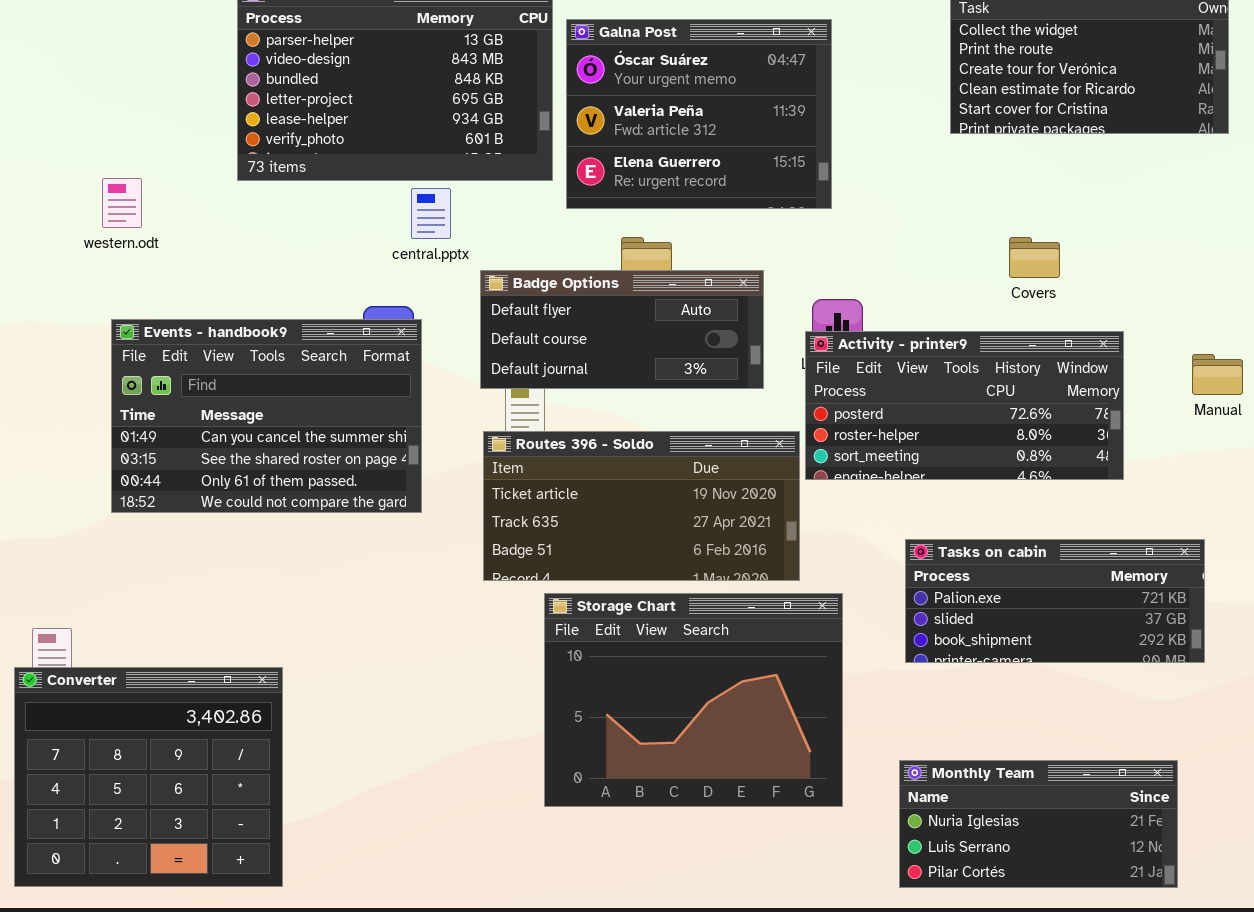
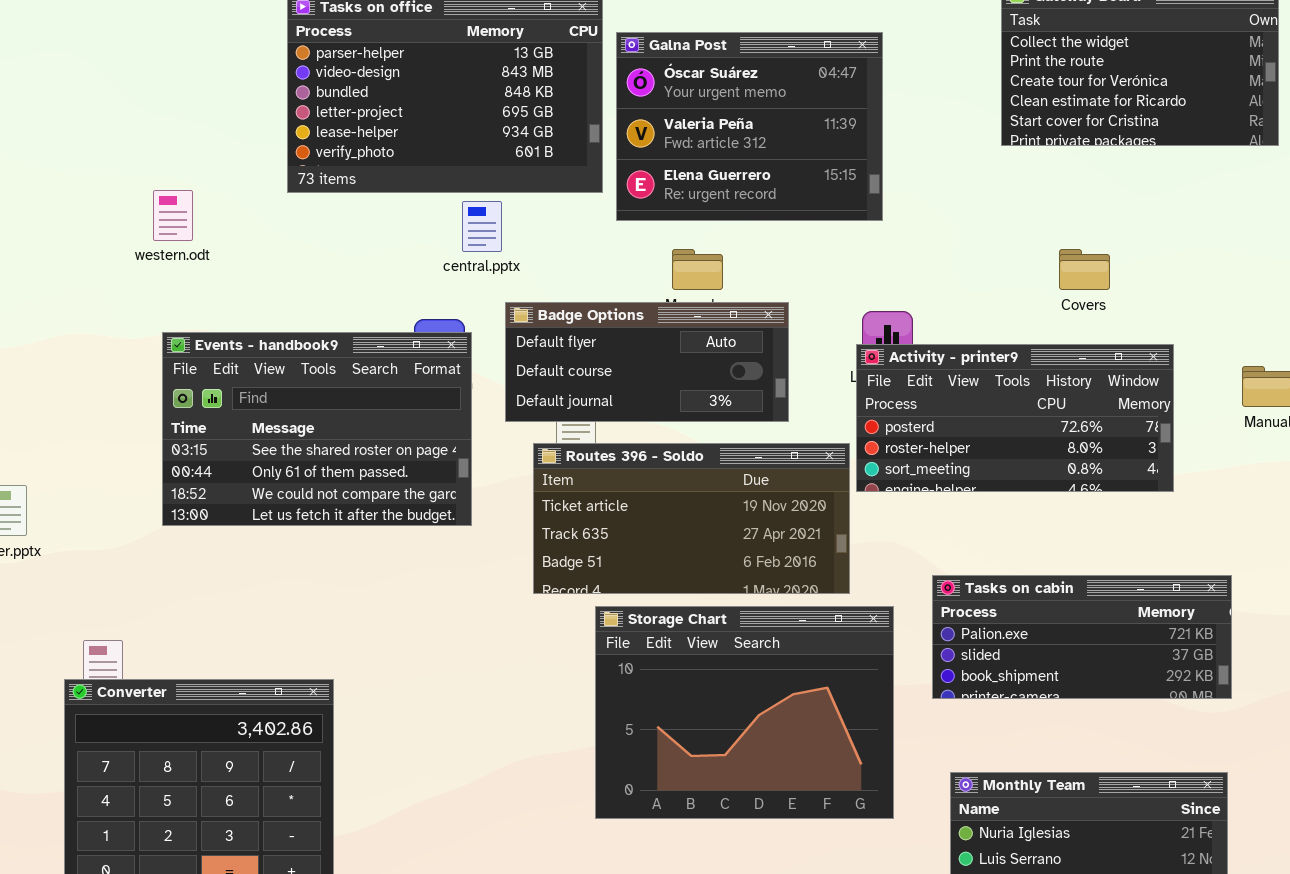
Badge Options: [480,270,764,389] -> [505,302,789,422], moved
Events - handbook9: [111,319,422,513] -> [162,332,472,526], scrolled down 1 row
Tasks on cabin: [905,539,1205,663] -> [932,575,1232,699], moved

